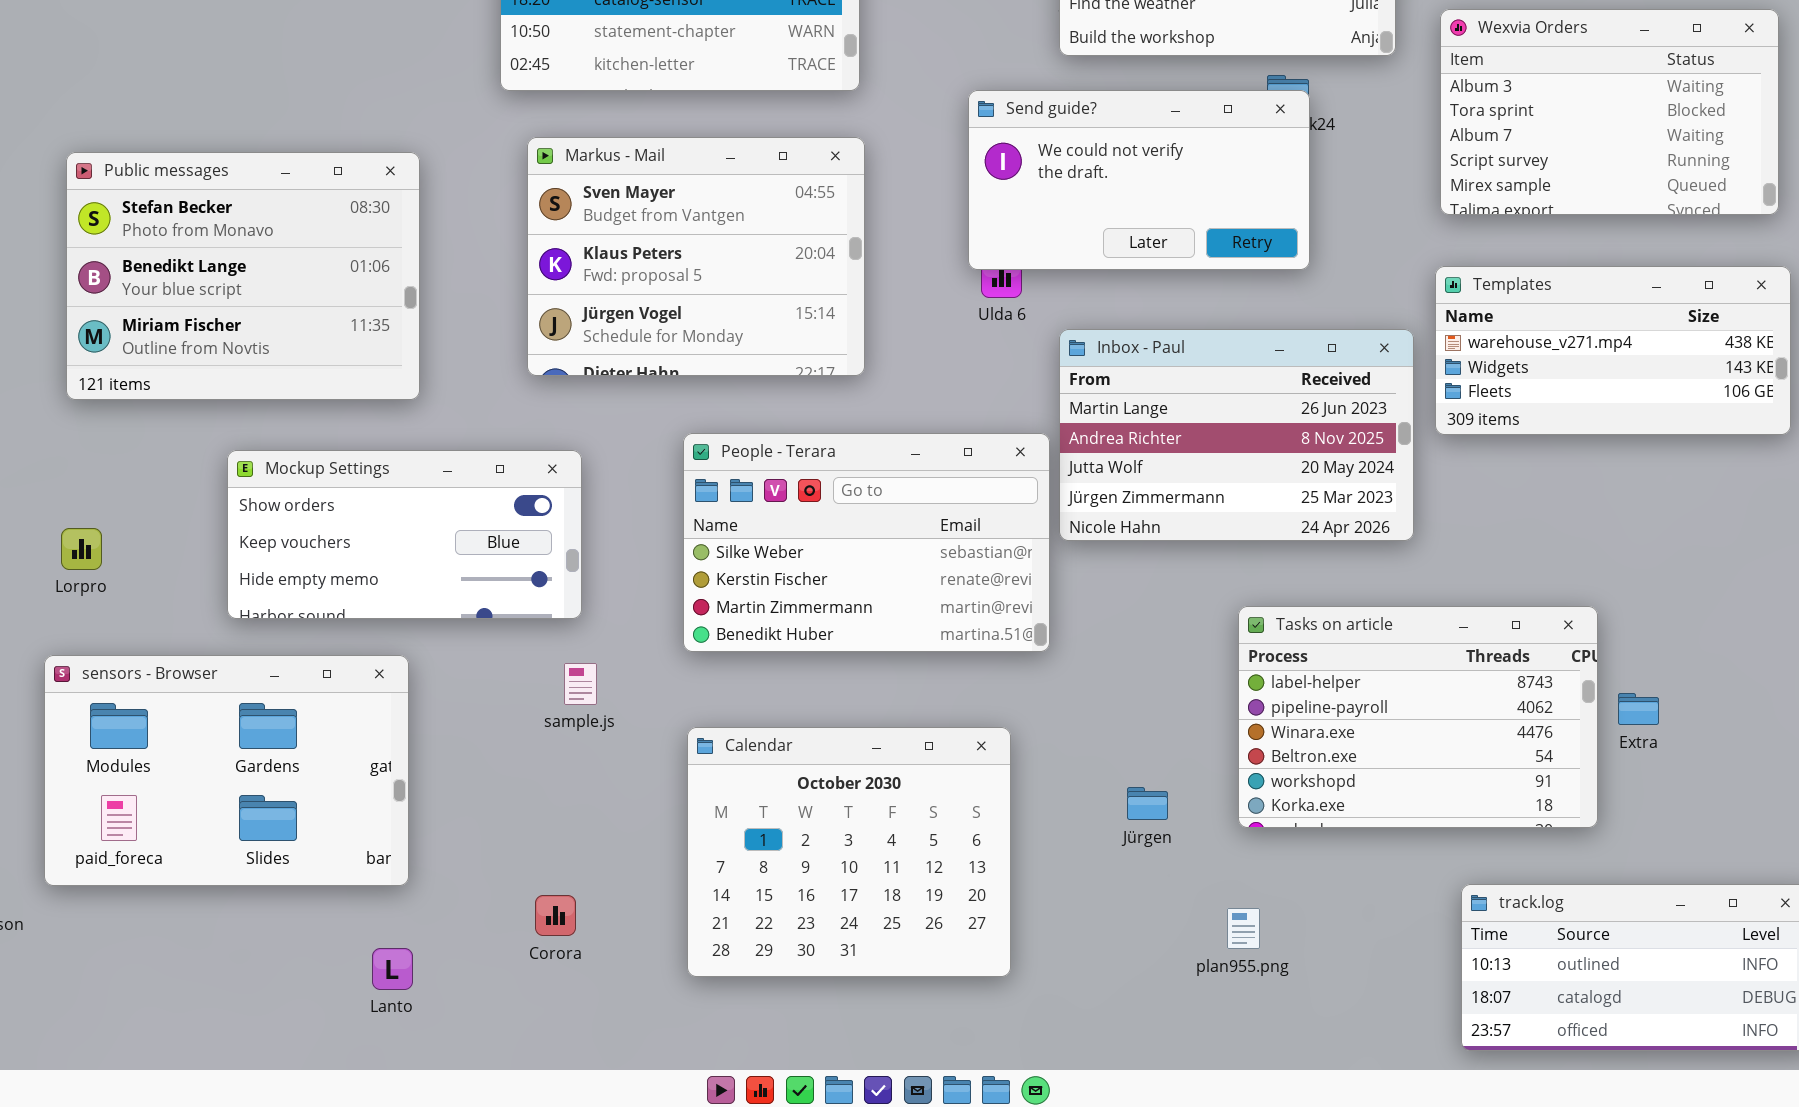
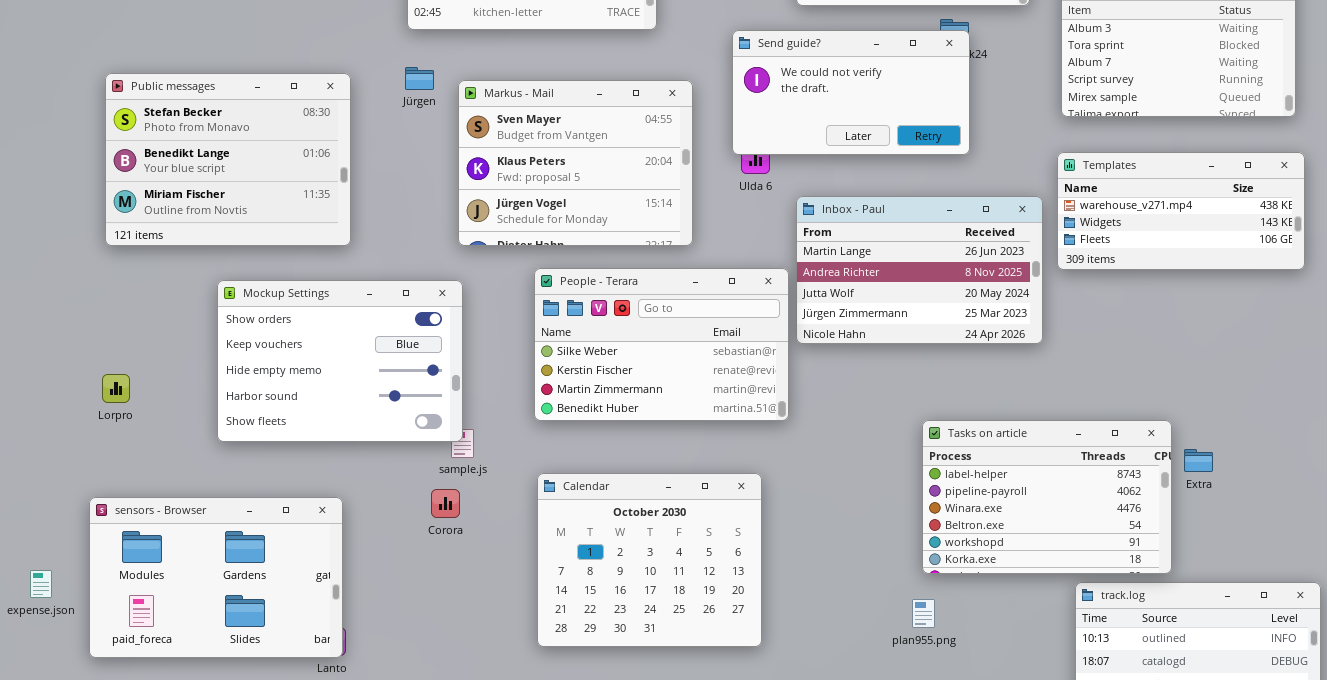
Markus - Mail: [527,137,865,376] -> [458,80,693,246], moved
Mockup Settings: [227,450,582,619] -> [217,280,463,442], resized
Lorpro: [61,528,102,570] -> [102,374,130,403], moved
Tasks on article: [1238,606,1598,828] -> [922,420,1172,574], moved
sensors - Browser: [44,655,409,886] -> [89,497,343,658], moved
Jürgen: [1127,787,1168,820] -> [405,67,434,90], moved
Corora: [535,895,576,936] -> [431,489,460,518], moved

